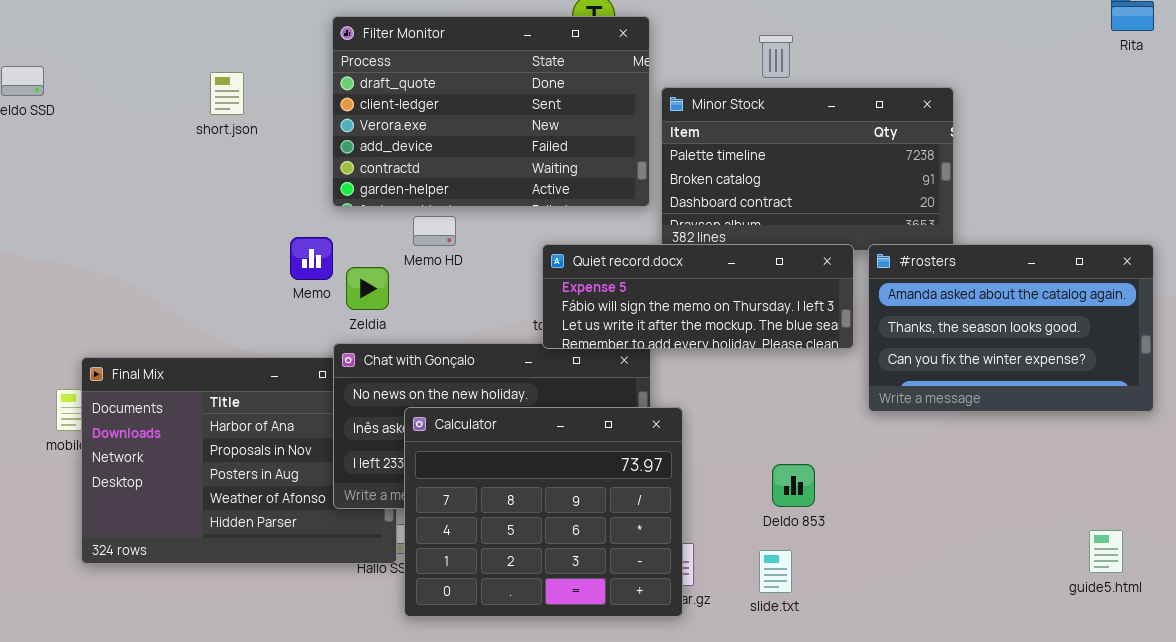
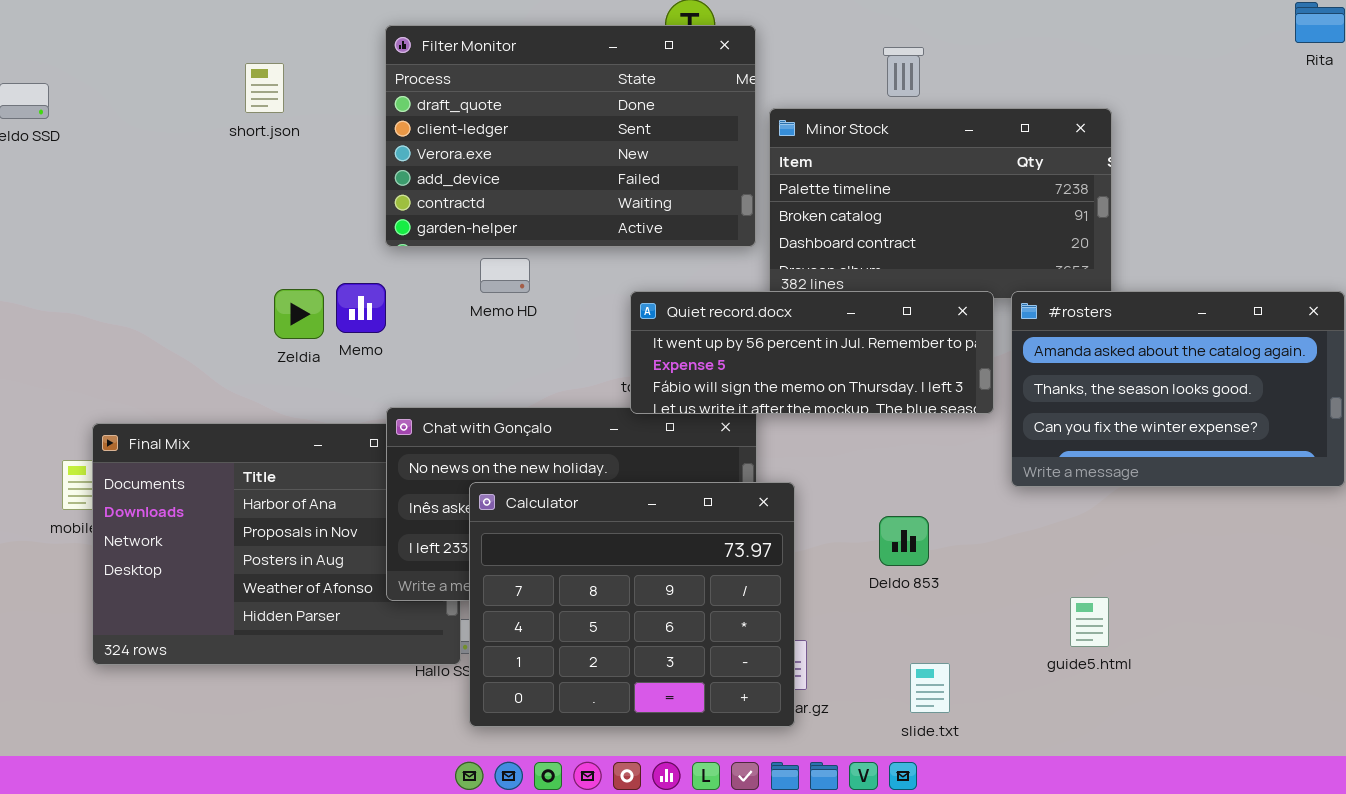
short.json: [210,72,244,115] -> [245,63,284,113], moved
Quiet record.docx: [542,244,854,349] -> [630,291,994,414], scrolled up 1 row
Zeldia: [346,267,389,310] -> [274,289,324,339], moved
Deldo 853: [772,464,815,507] -> [879,516,929,566], moved
guide5.html: [1089,530,1123,573] -> [1070,597,1109,647], moved
slide.txt: [759,550,792,593] -> [910,663,950,713], moved

